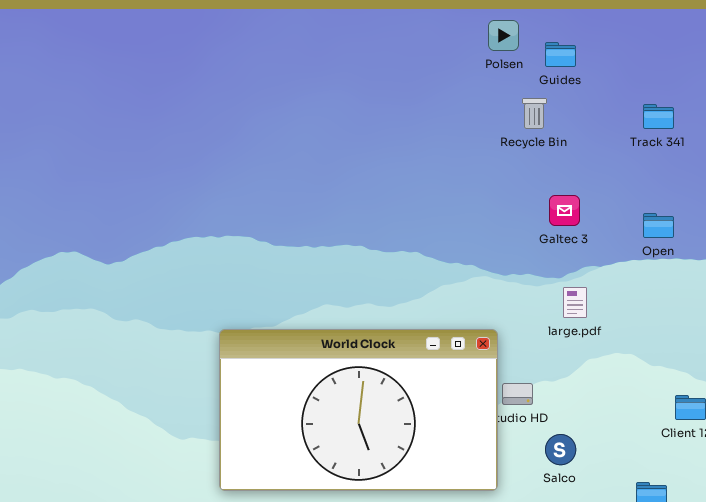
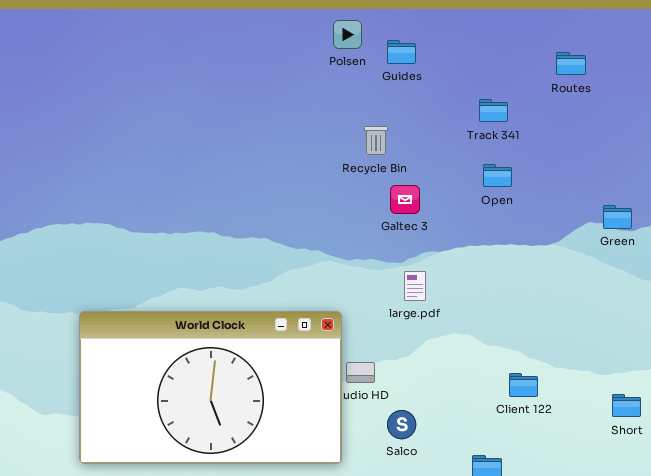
Recycle Bin: [522,98,547,129] -> [364,126,388,155], moved
Open: [643,213,674,238] -> [483,164,512,187], moved

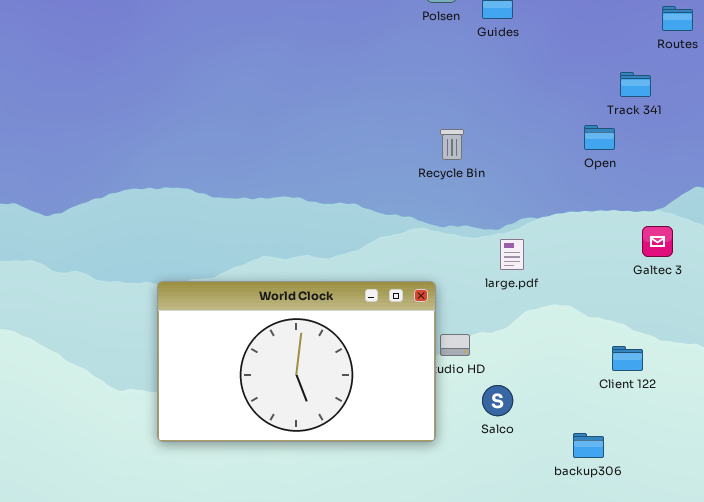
Track 341: [479,99,508,122] -> [620,72,651,97], moved
Recycle Bin: [364,126,388,155] -> [440,129,464,160], moved
Galtec 3: [390,185,420,214] -> [642,226,673,257], moved

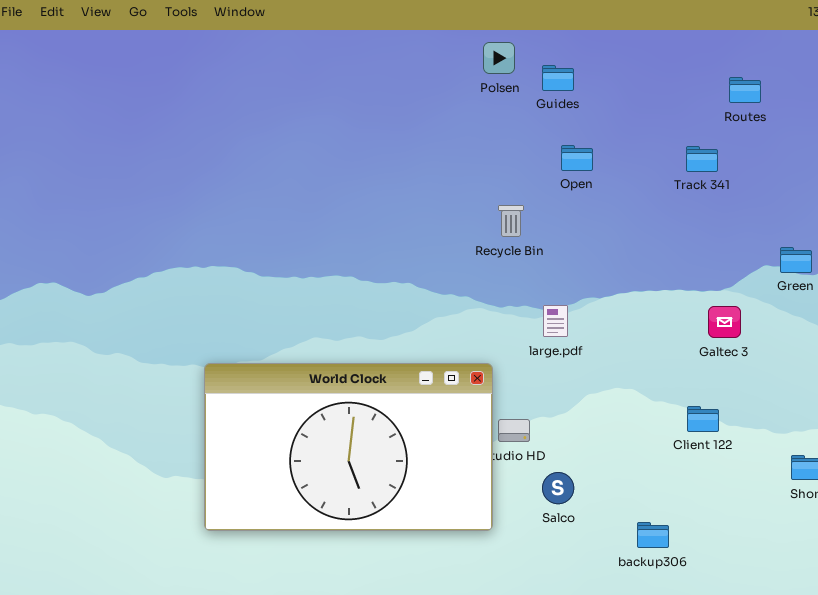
Open: [584,125,615,150] -> [561,145,593,171], moved
large.pdf: [500,239,524,270] -> [543,305,568,337], moved
Client 122: [612,346,643,371] -> [687,406,719,432], moved

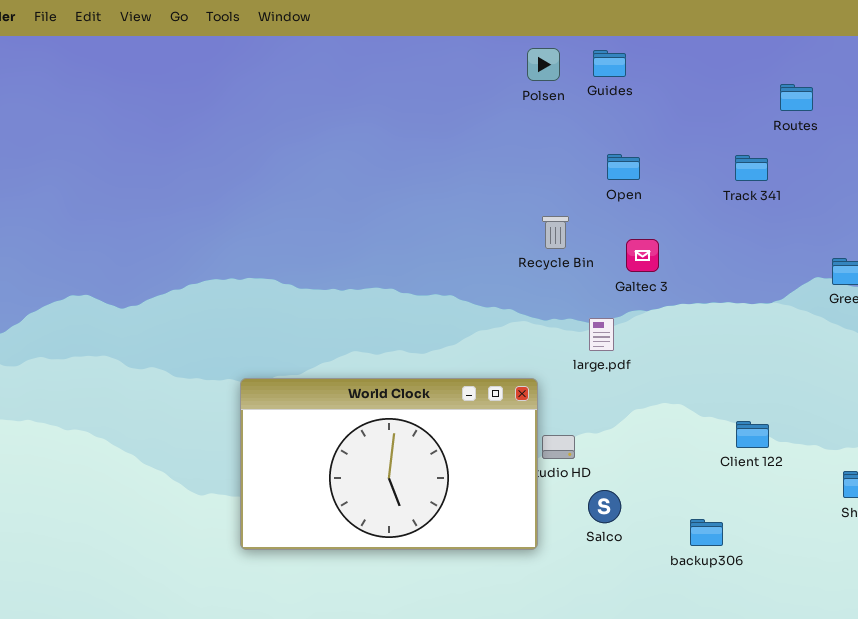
Guides: [542,65,574,91] -> [593,50,626,77], moved
Galtec 3: [708,306,741,338] -> [626,239,659,272], moved
backup306: [637,522,669,548] -> [690,519,723,546], moved

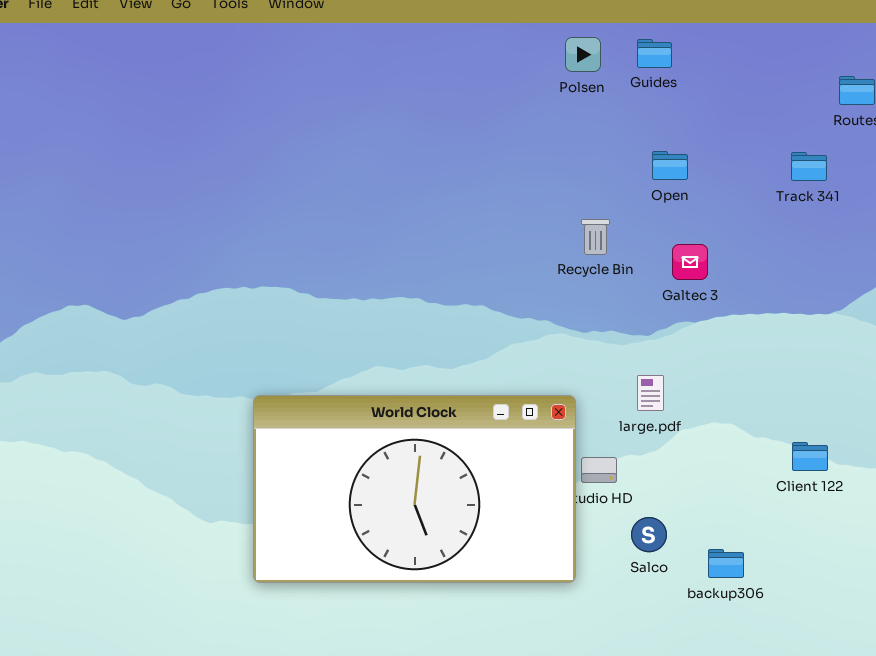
large.pdf: [589,318,614,351] -> [637,375,664,411], moved
backup306: [690,519,723,546] -> [708,549,744,578], moved

